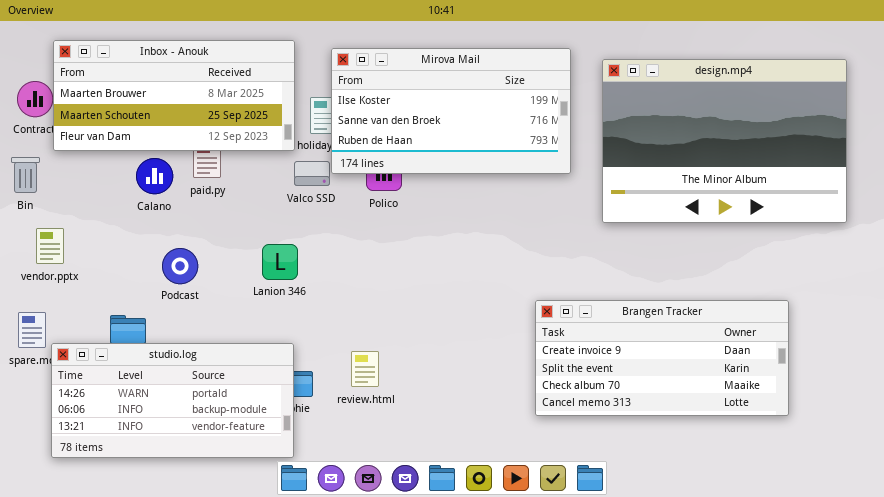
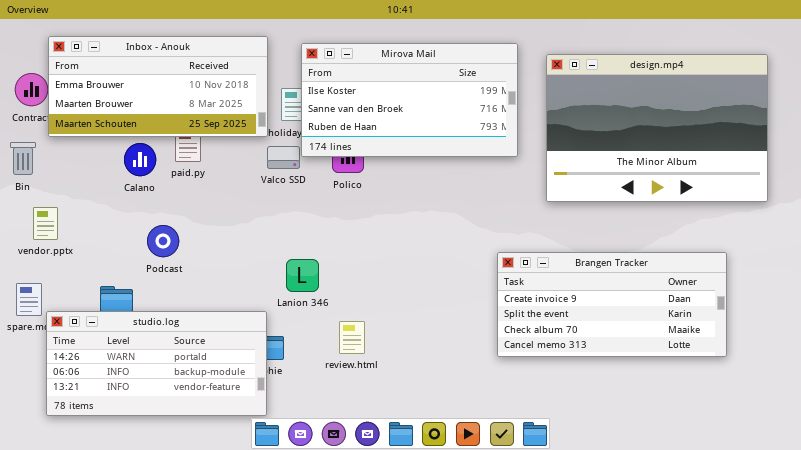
Inbox - Anouk: [53,40,295,151] -> [48,36,268,137], scrolled up 1 row
Lanion 346: [262,244,298,280] -> [286,259,319,292], moved
Brangen Tracker: [535,300,789,416] -> [497,252,727,357], moved
review.html: [351,351,379,387] -> [339,321,365,354], moved

